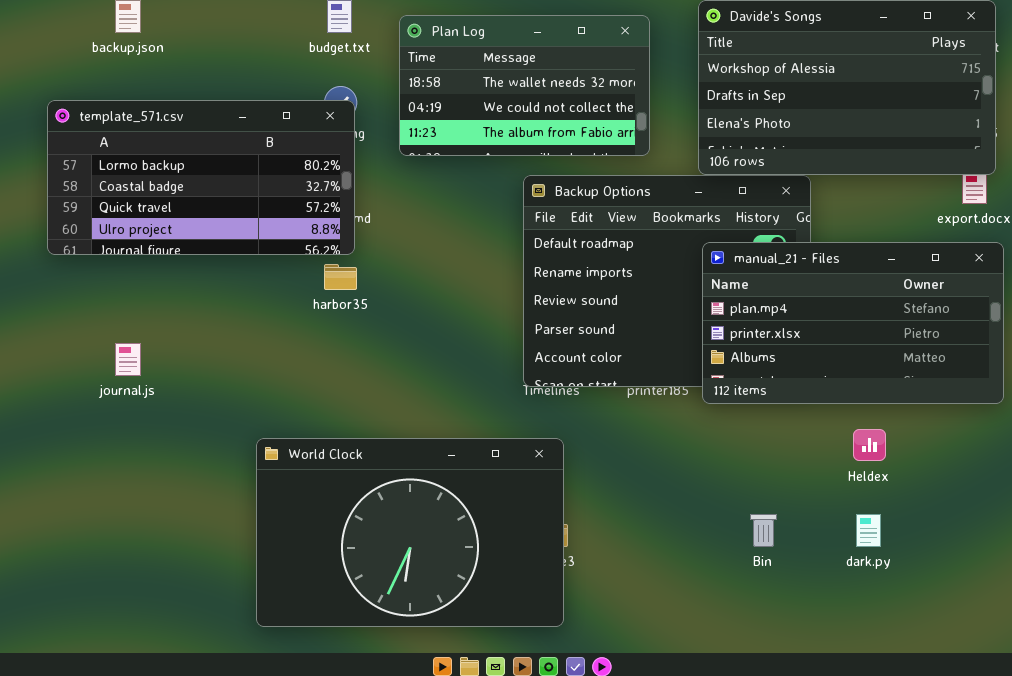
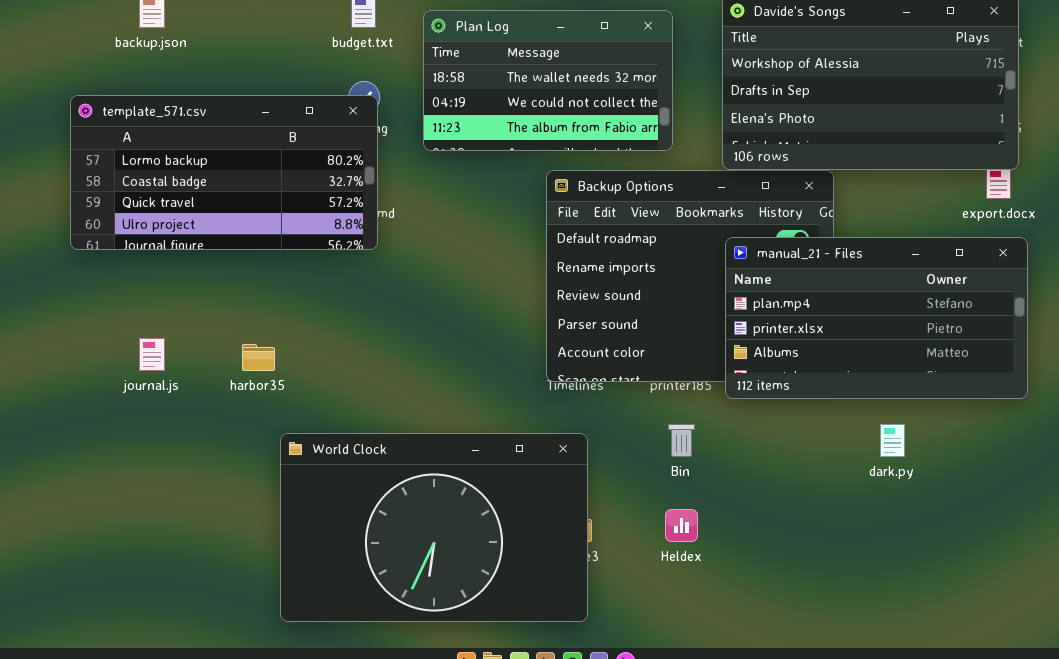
harbor35: [324,264,357,290] -> [242,344,275,371], moved
Heldex: [853,429,886,461] -> [665,509,698,542], moved
Bin: [750,514,777,547] -> [668,424,695,457], moved
dark.py: [856,514,881,547] -> [880,424,905,457], moved

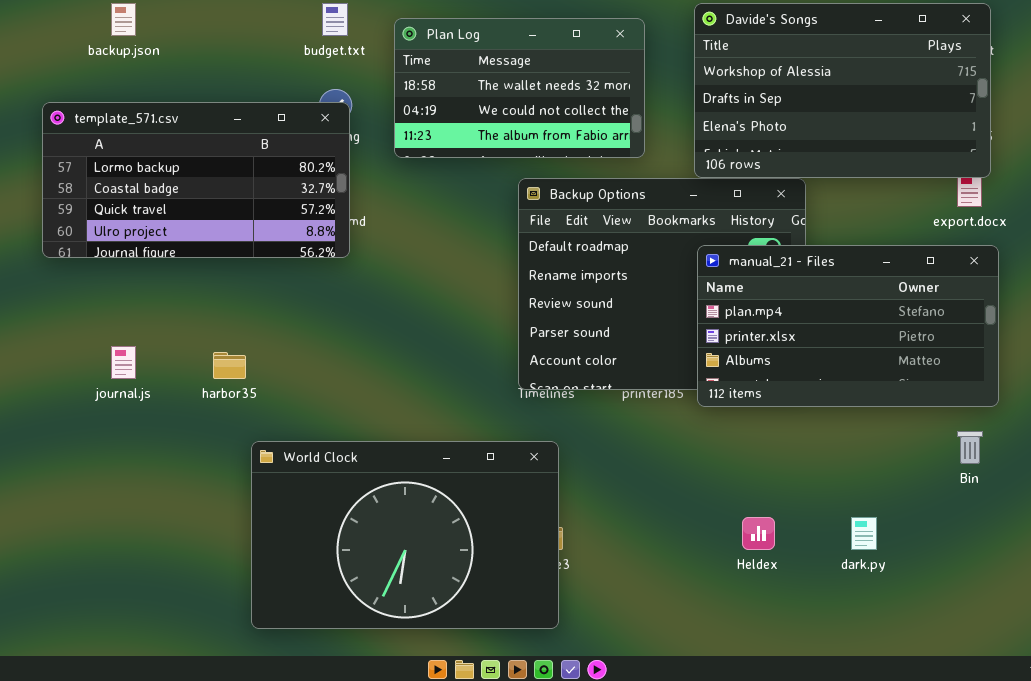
Bin: [668,424,695,457] -> [957,431,983,464], moved
dark.py: [880,424,905,457] -> [851,517,877,550], moved
Heldex: [665,509,698,542] -> [742,517,775,550], moved

